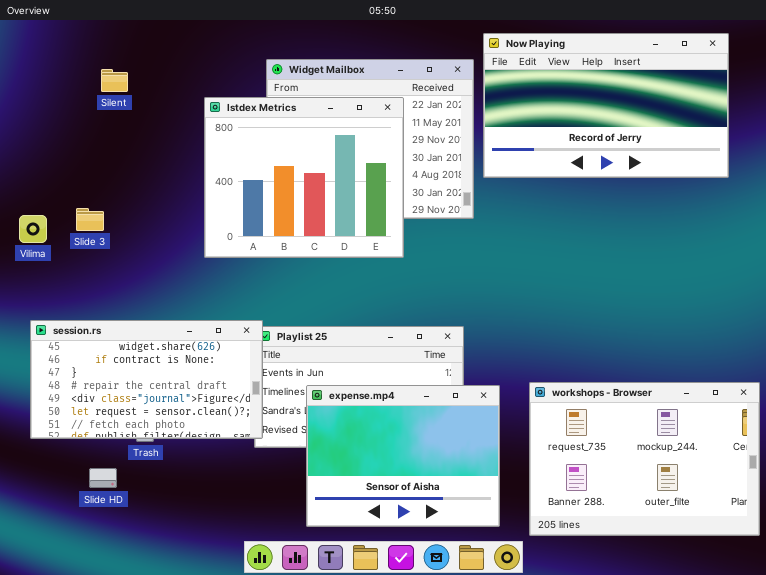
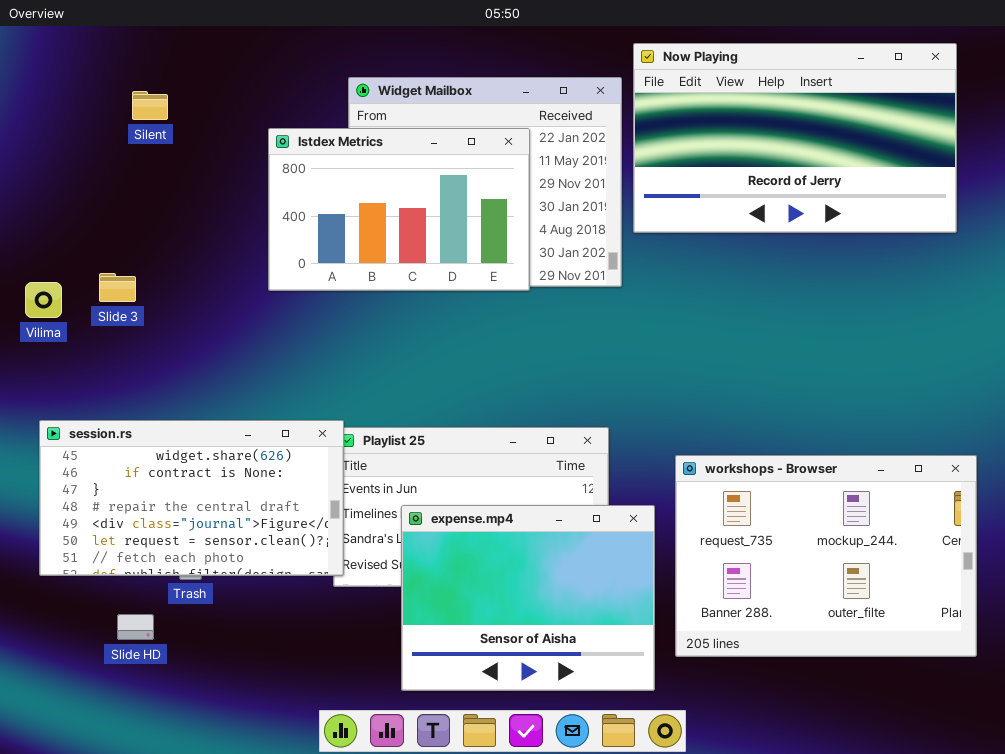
Istdex Metrics: [204,97,404,258] -> [268,128,530,291], resized
workshops - Browser: [529,382,760,536] -> [675,455,977,657], moved

